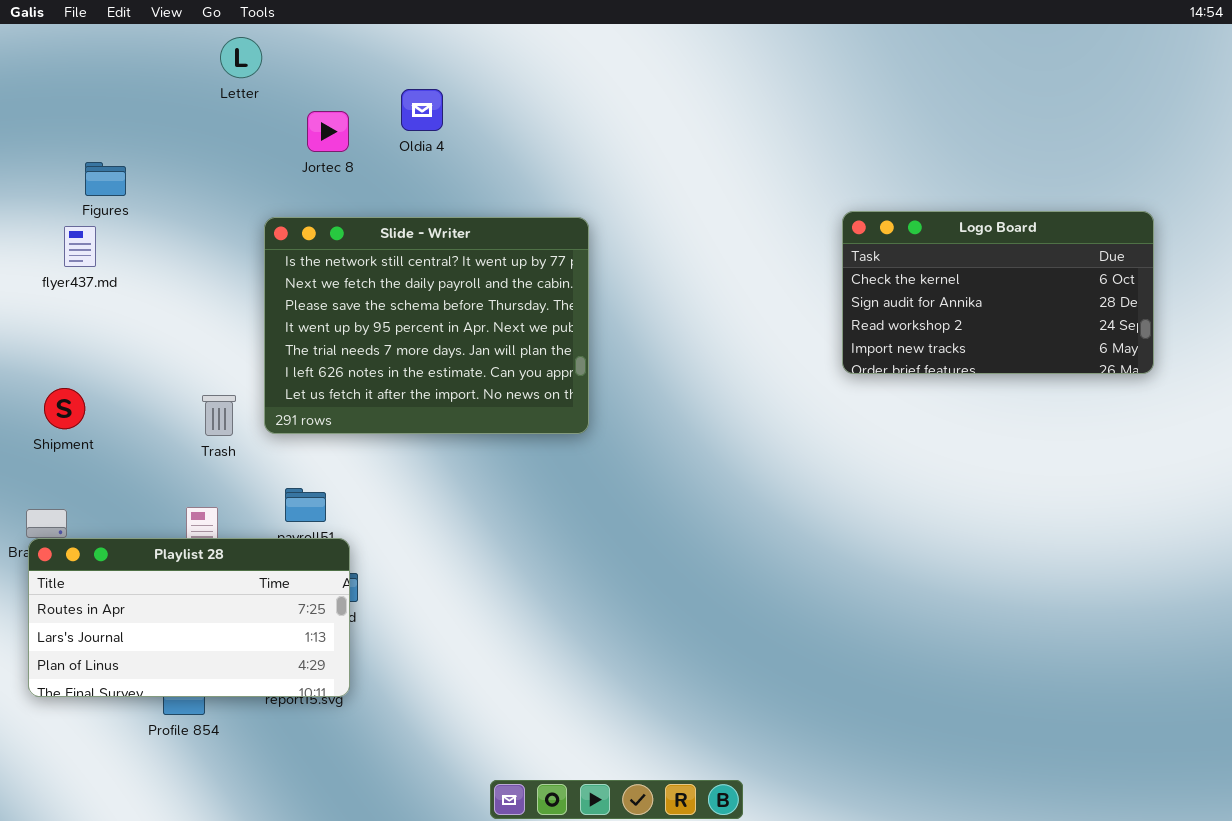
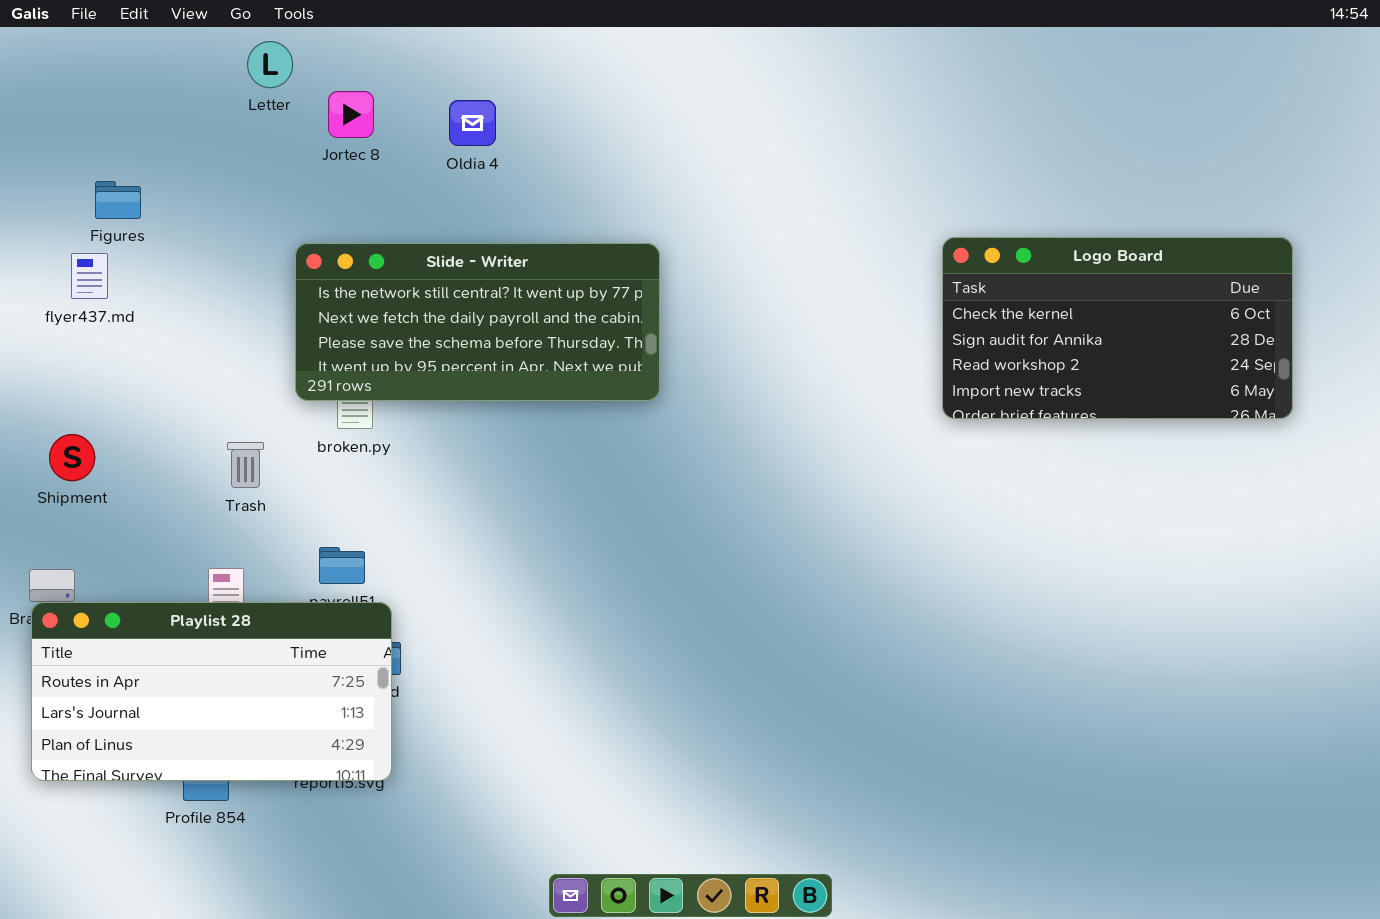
Jortec 8: [307,111,349,152] -> [328,91,374,138], moved
Slide - Writer: [264,217,589,434] -> [295,243,660,401], resized

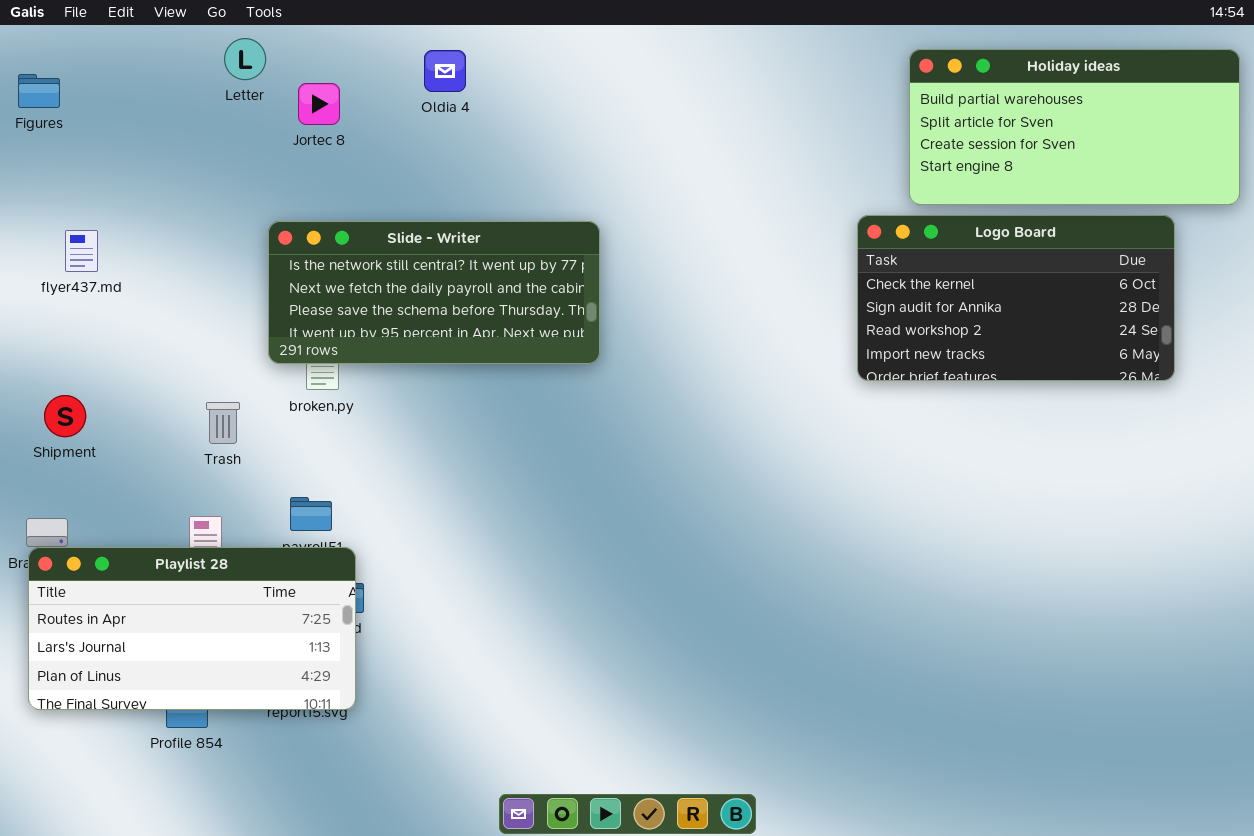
Holiday ideas: none -> [909,49,1240,205], opened
Oldia 4: [449,100,496,146] -> [424,50,466,92], moved
Figures: [95,181,141,219] -> [18,74,60,108], moved

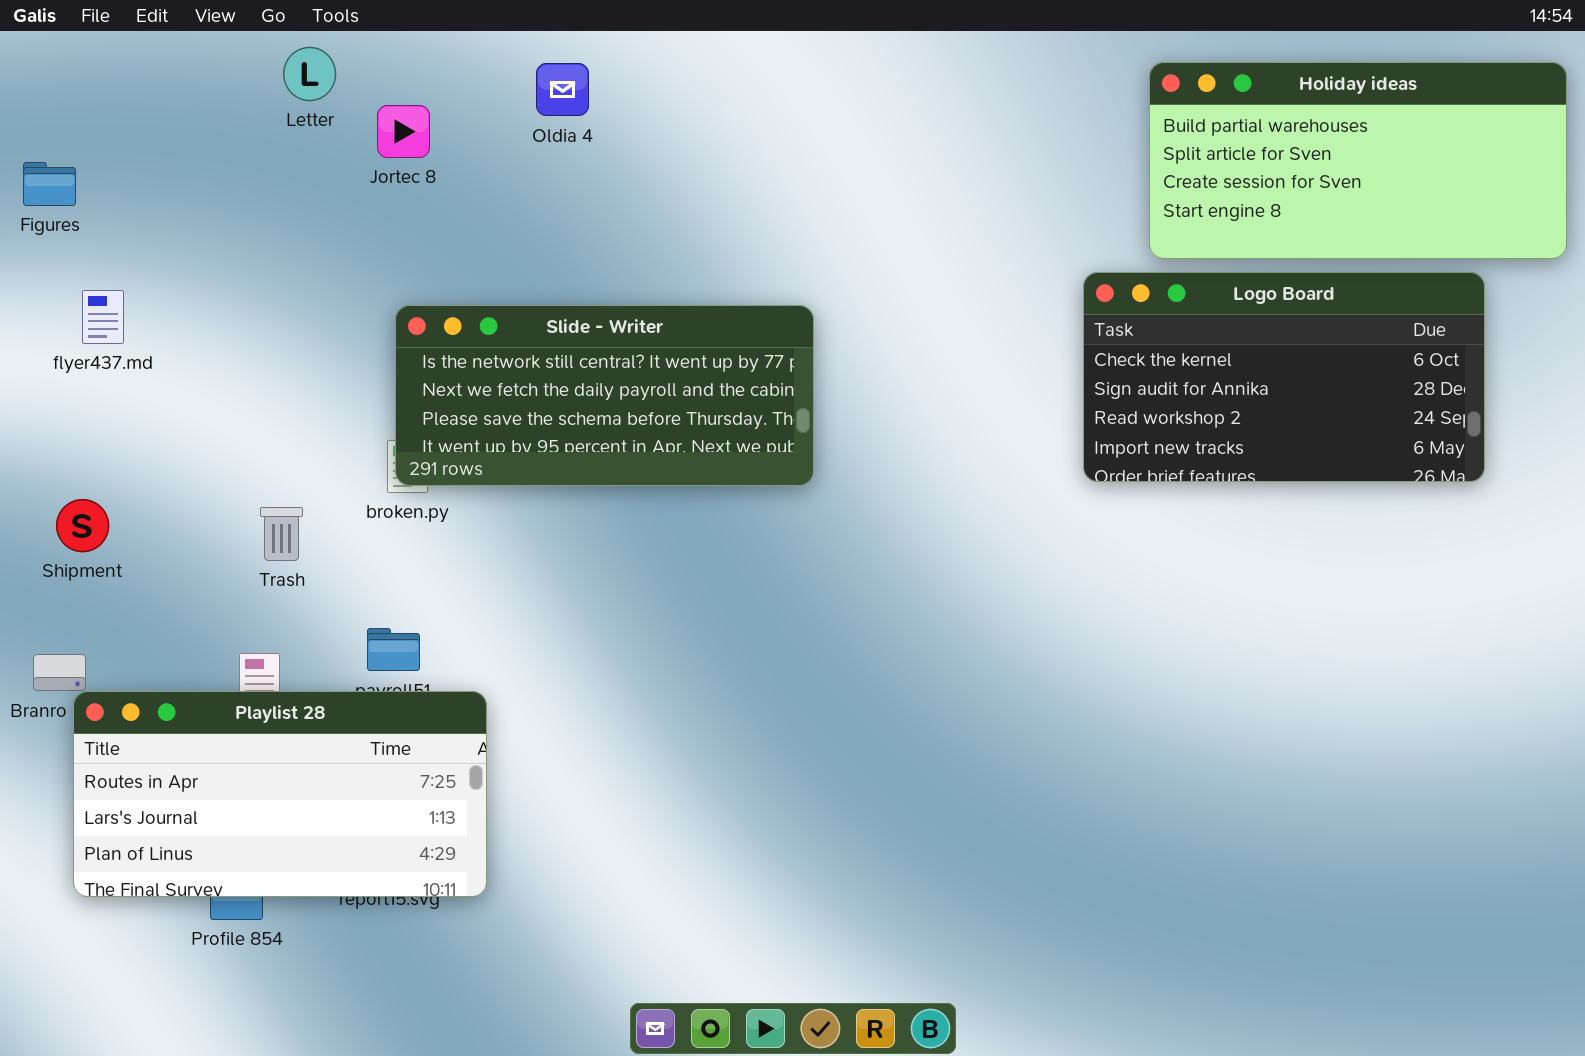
Figures: [18,74,60,108] -> [23,162,76,206], moved
Slide - Writer: [268,221,600,364] -> [395,305,814,486], moved
Playlist 28: [28,547,356,710] -> [73,691,487,897], moved

